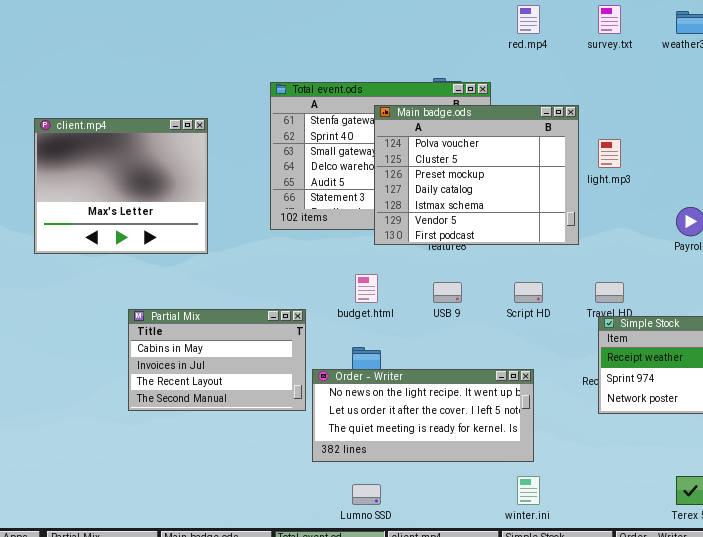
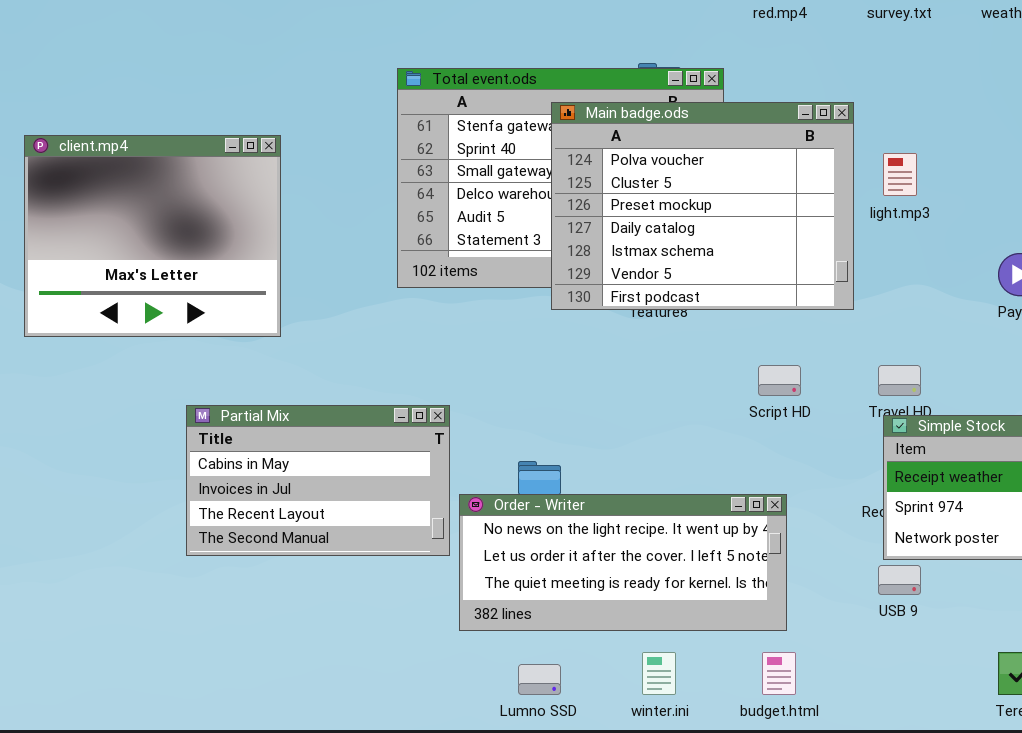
client.mp4: [34,118,208,254] -> [24,135,281,337], moved
budget.html: [355,274,378,303] -> [762,652,796,695], moved
USB 9: [433,282,462,303] -> [878,565,921,595], moved
winter.ini: [517,476,540,505] -> [642,652,676,695], moved

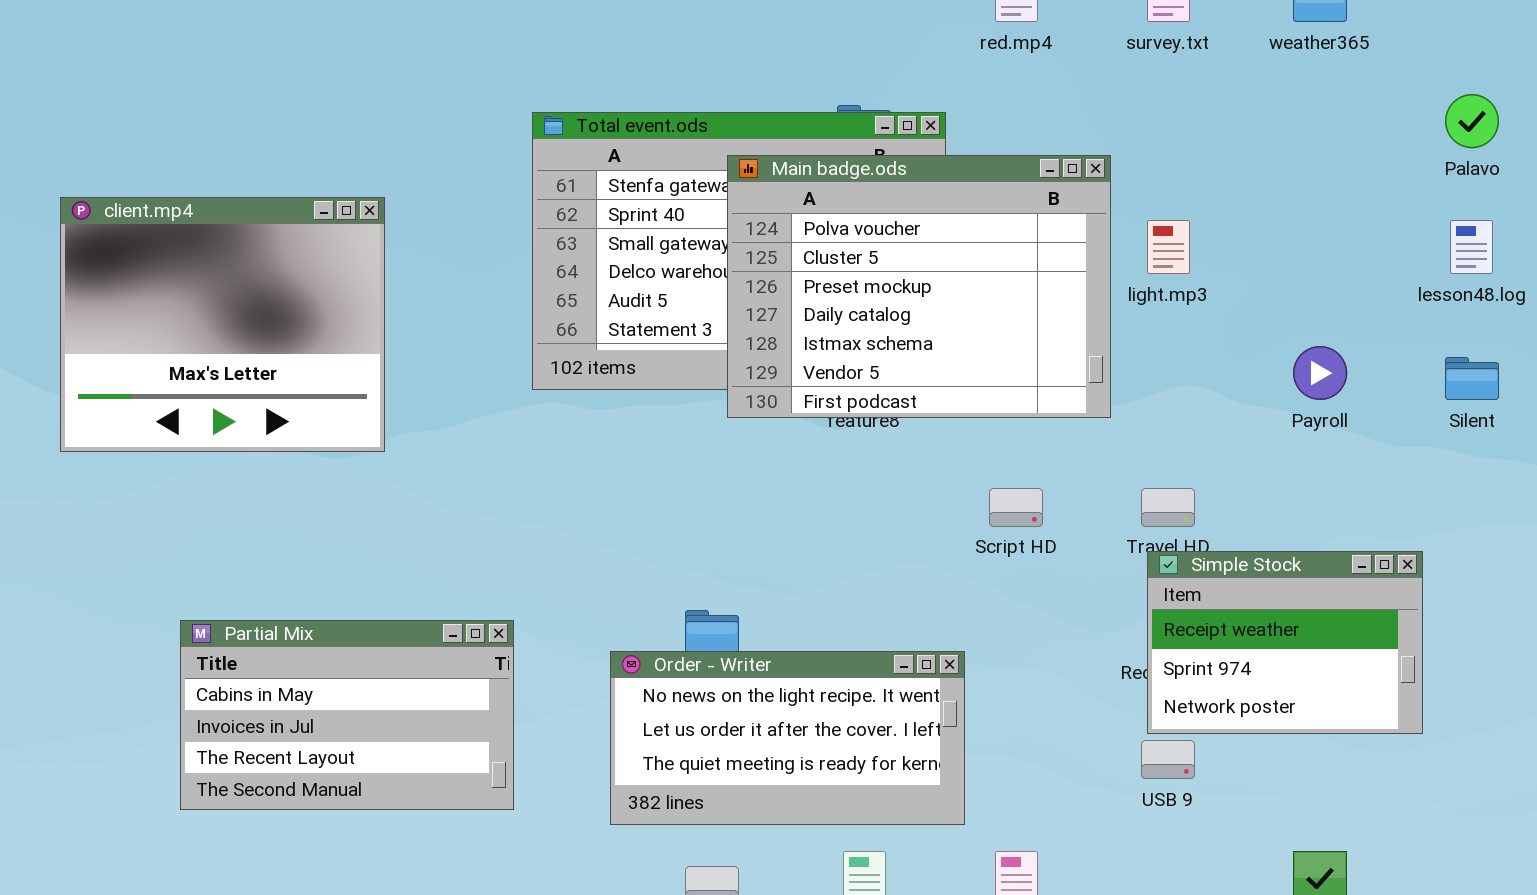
Partial Mix: [186,405,450,556] -> [180,620,514,810], moved
Order - Writer: [459,494,787,631] -> [610,651,965,825], resized

